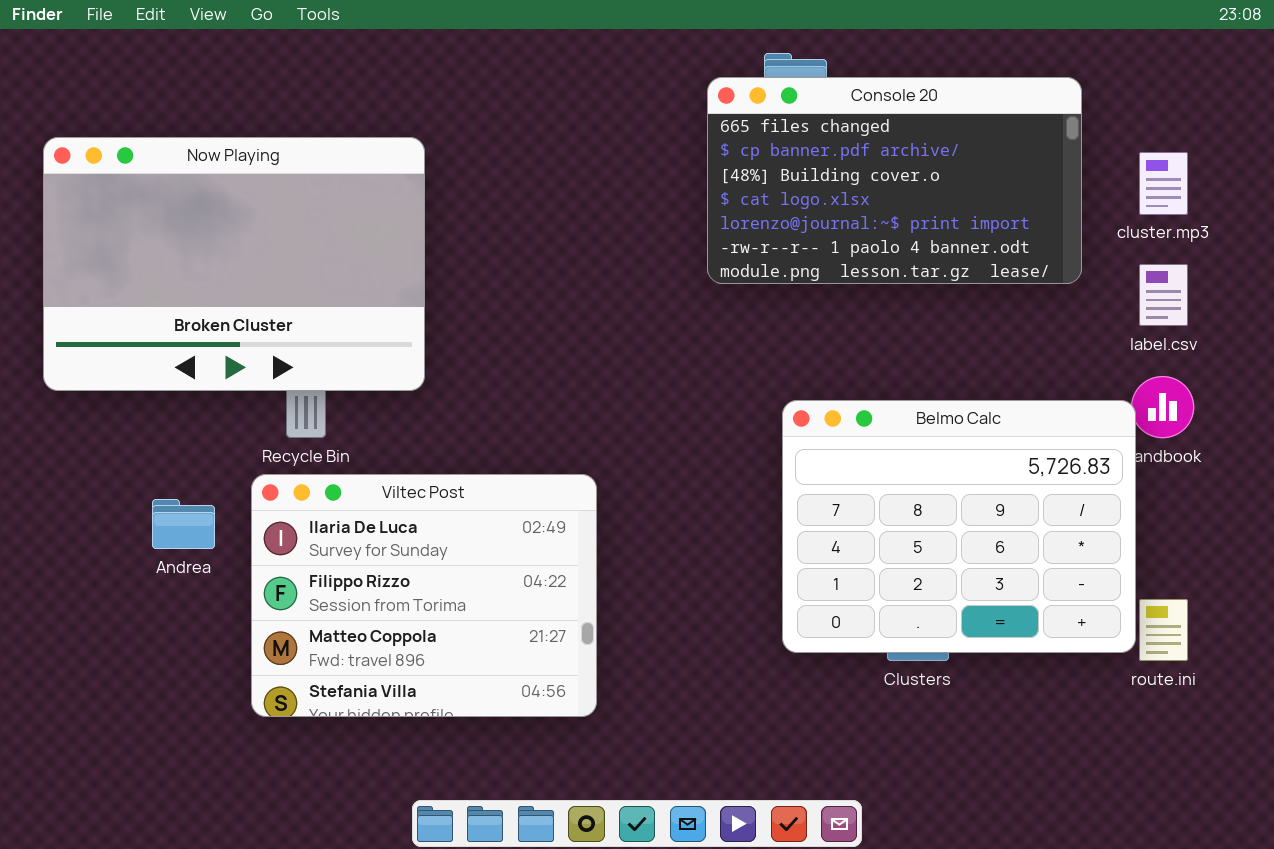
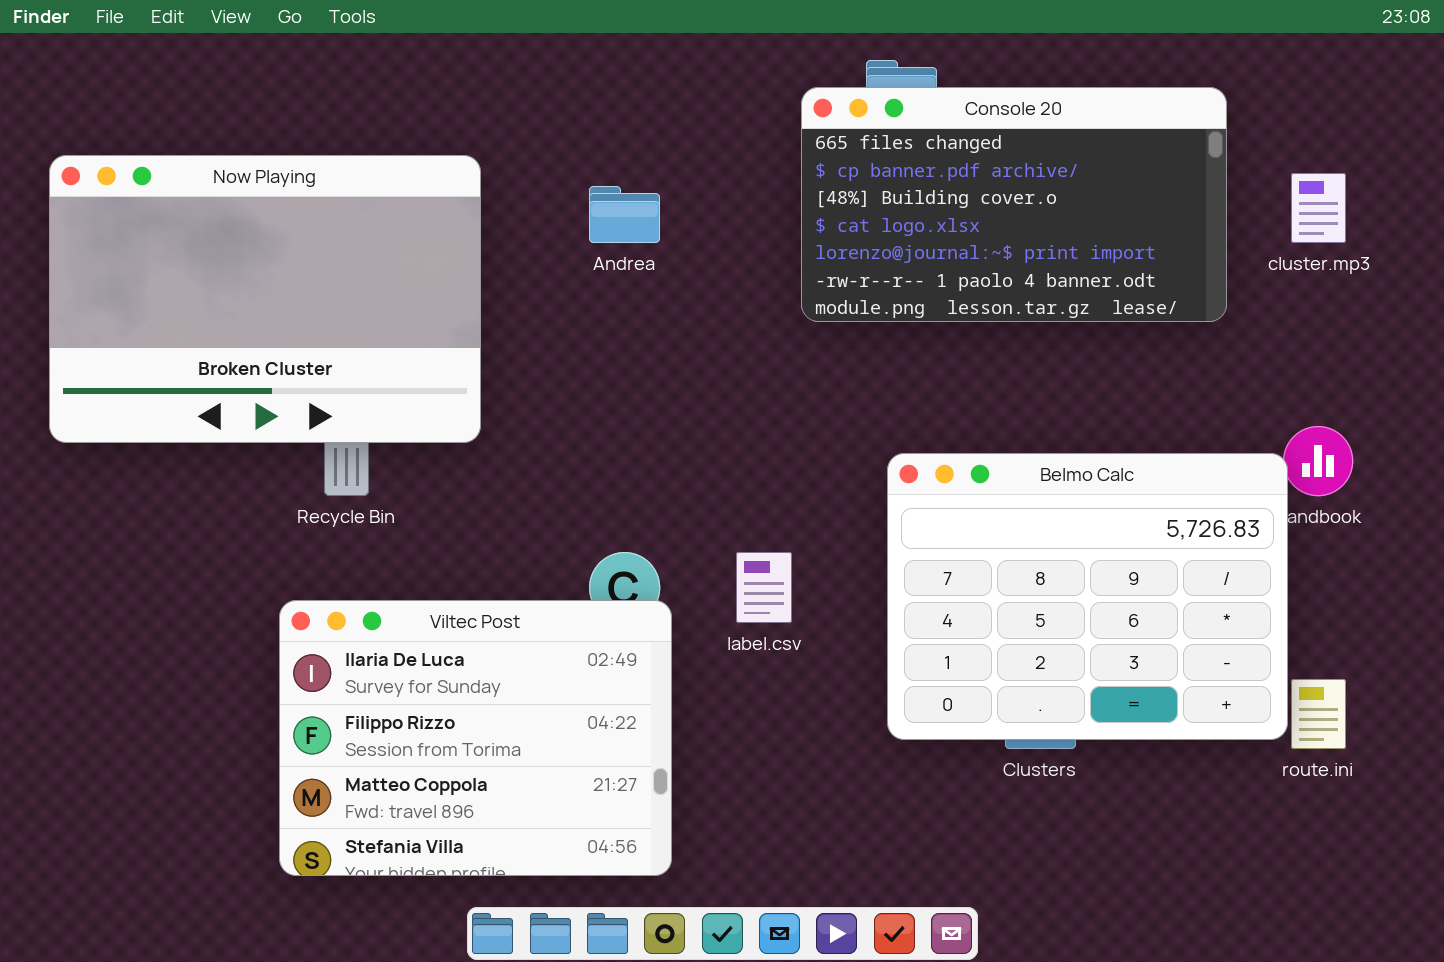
label.csv: [1139,264,1188,326] -> [736,552,792,623], moved
Viltec Post: [251,474,597,717] -> [279,600,672,876], moved
Andrea: [152,499,215,549] -> [589,186,660,243], moved

